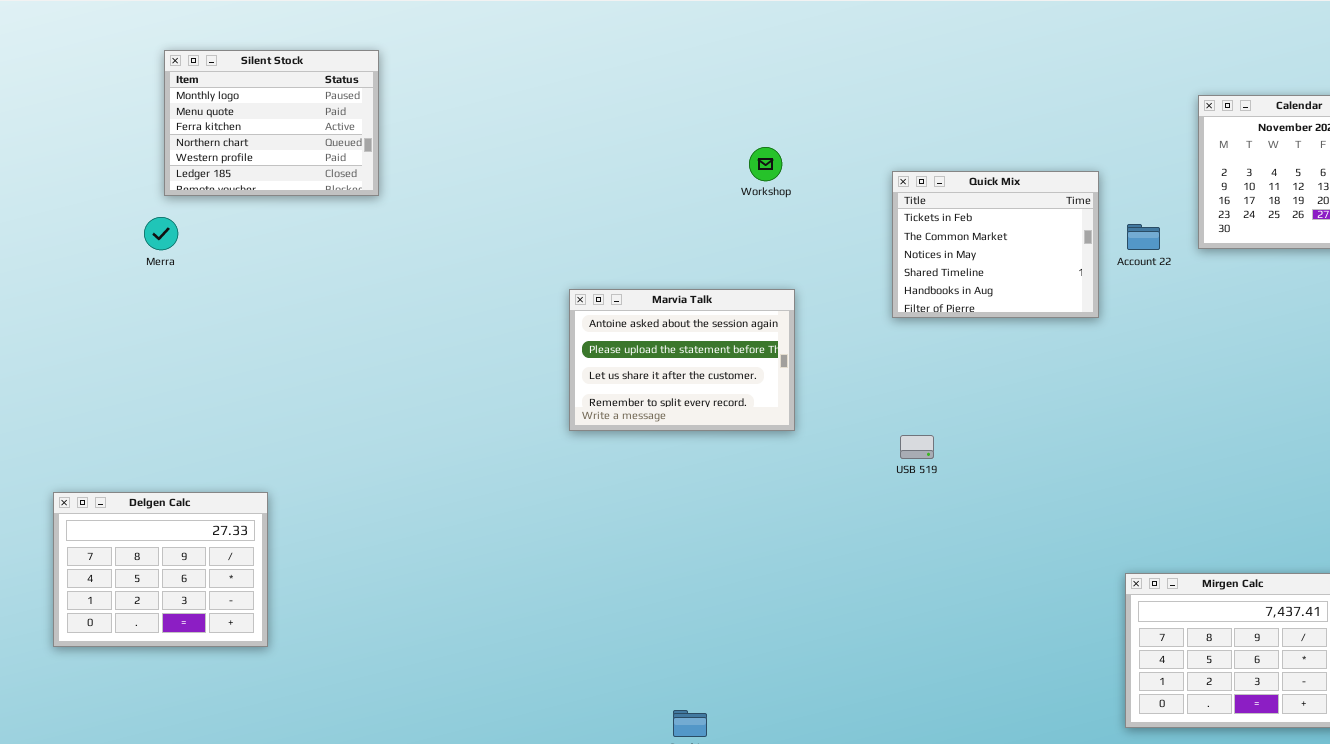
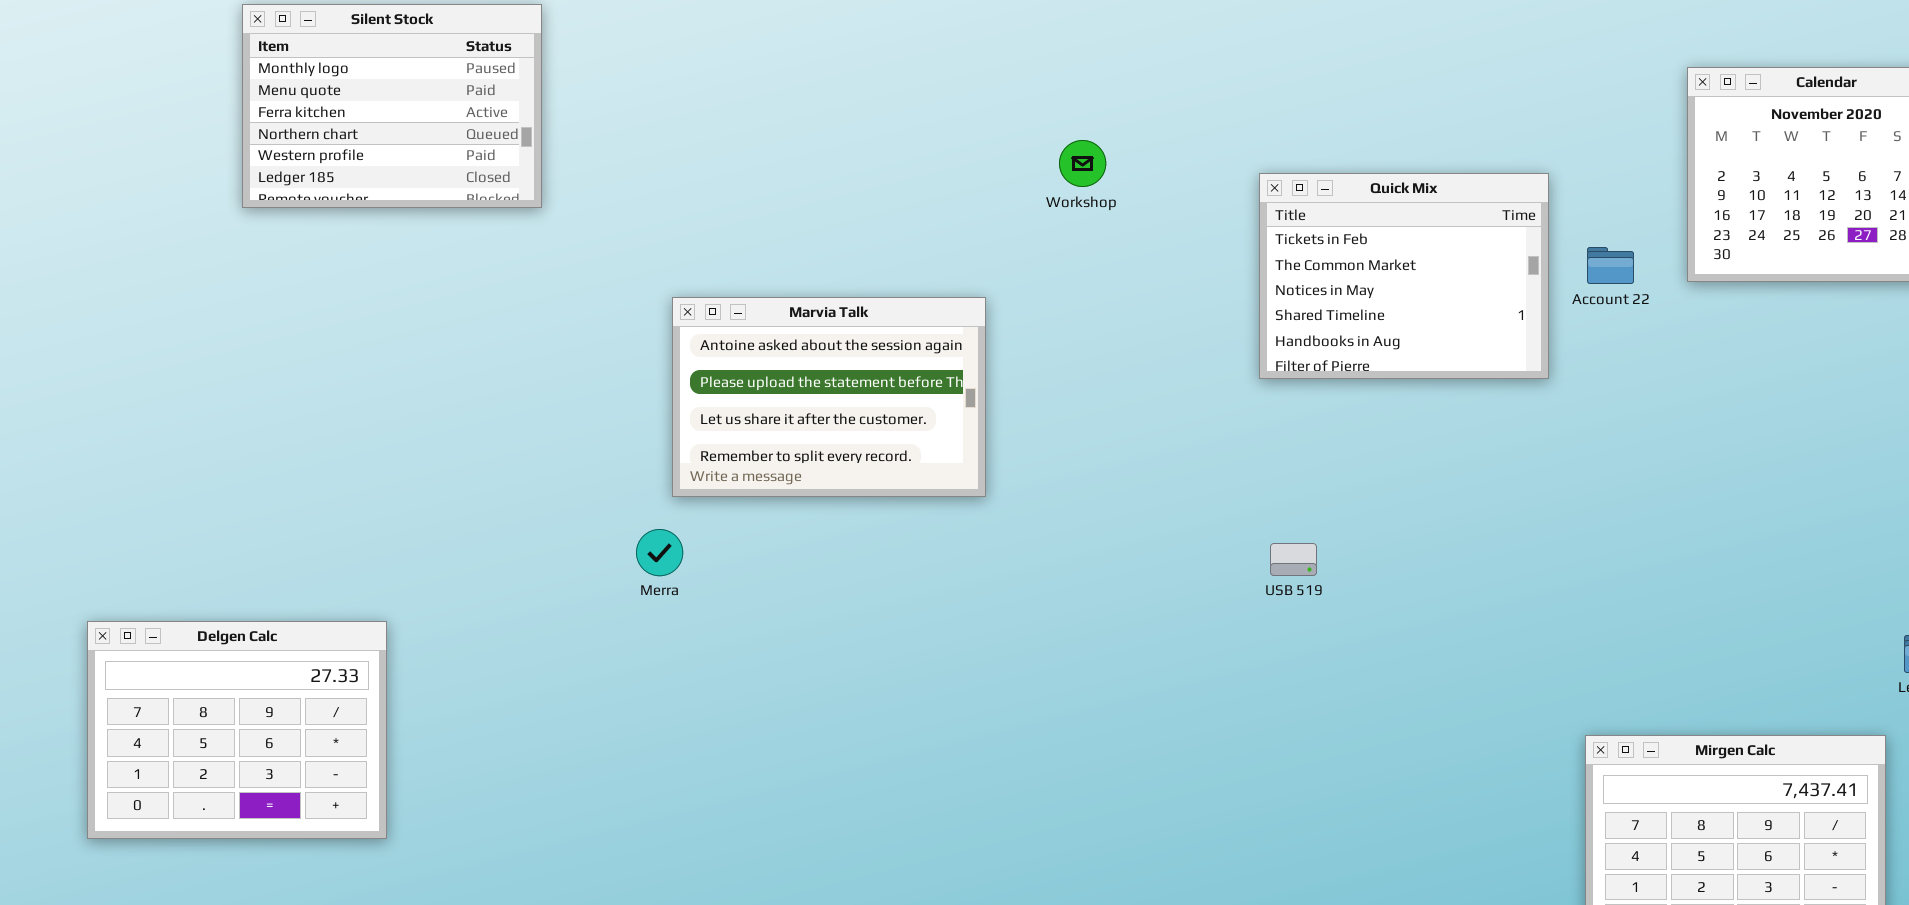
Merra: [144,217,178,250] -> [636,529,683,576], moved
Marvia Talk: [569,289,795,431] -> [672,297,986,497], moved

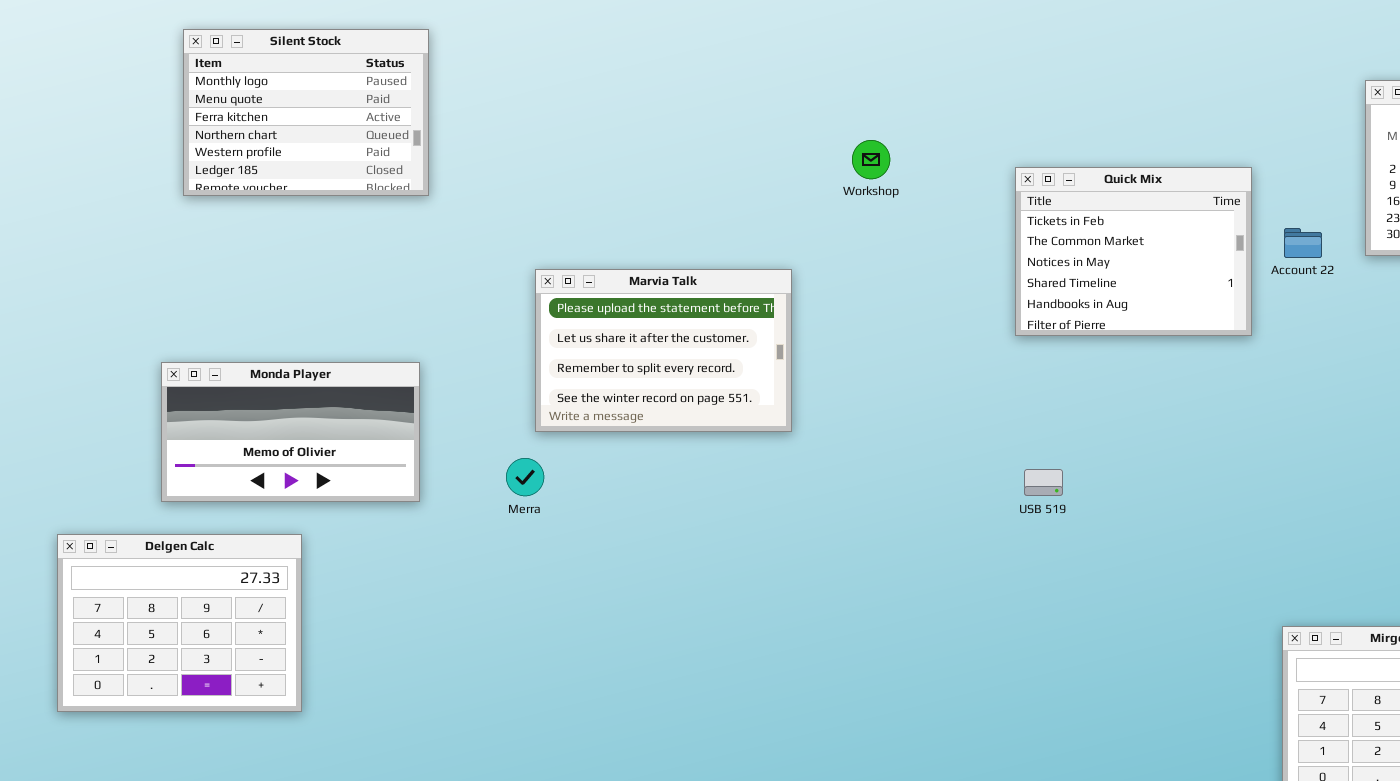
Marvia Talk: [672,297,986,497] -> [535,269,792,432], scrolled down 1 row
Monda Player: none -> [161,362,420,502], opened

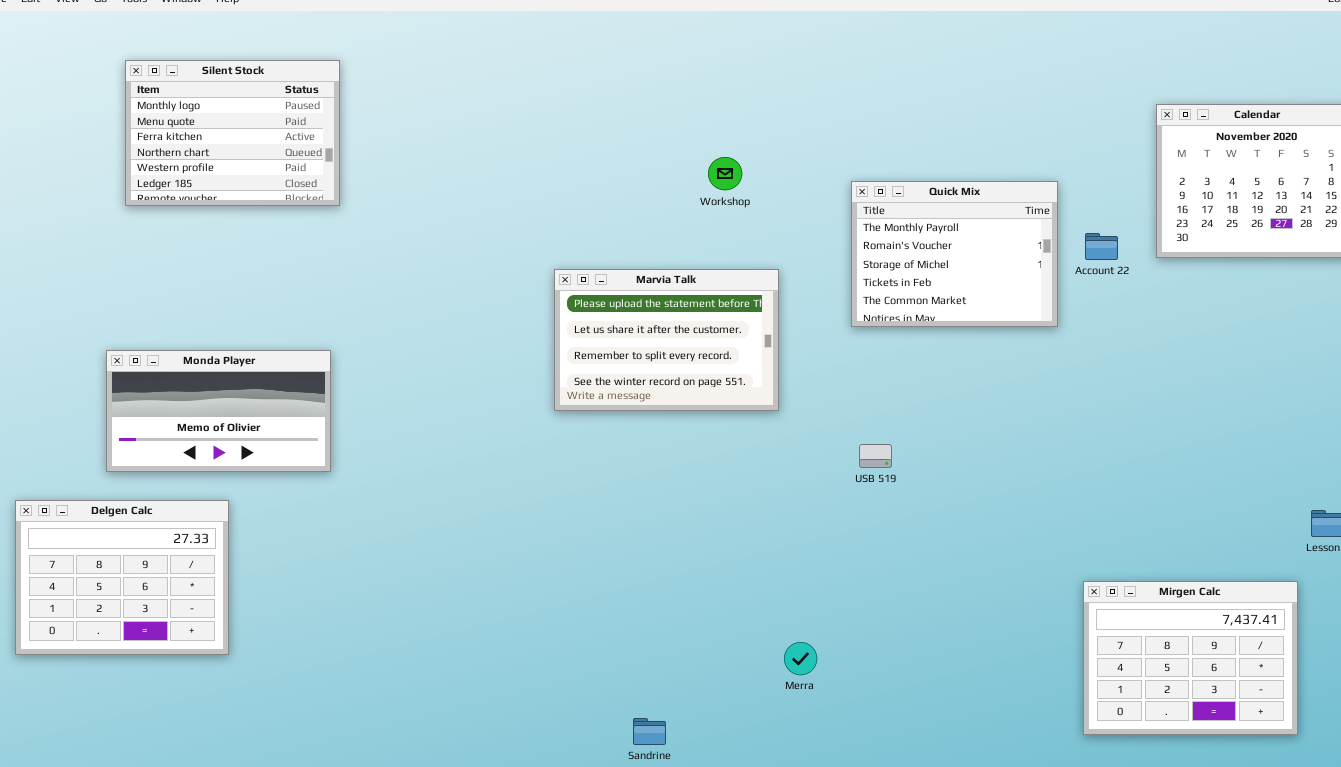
Quick Mix: [1015,167,1252,336] -> [851,181,1058,327], scrolled up 3 rows
Marvia Talk: [535,269,792,432] -> [554,269,779,411], moved
Merra: [506,458,544,496] -> [784,642,817,675], moved

